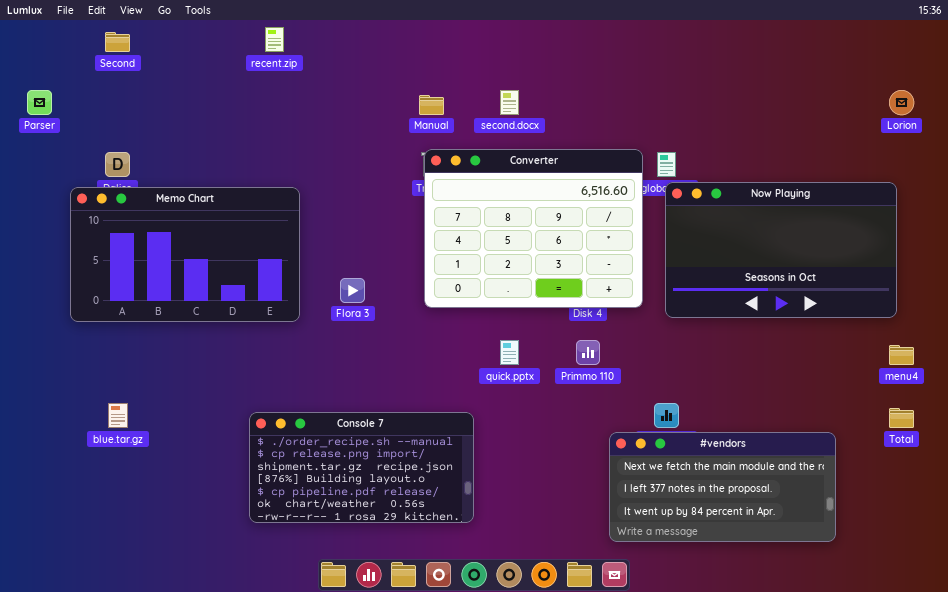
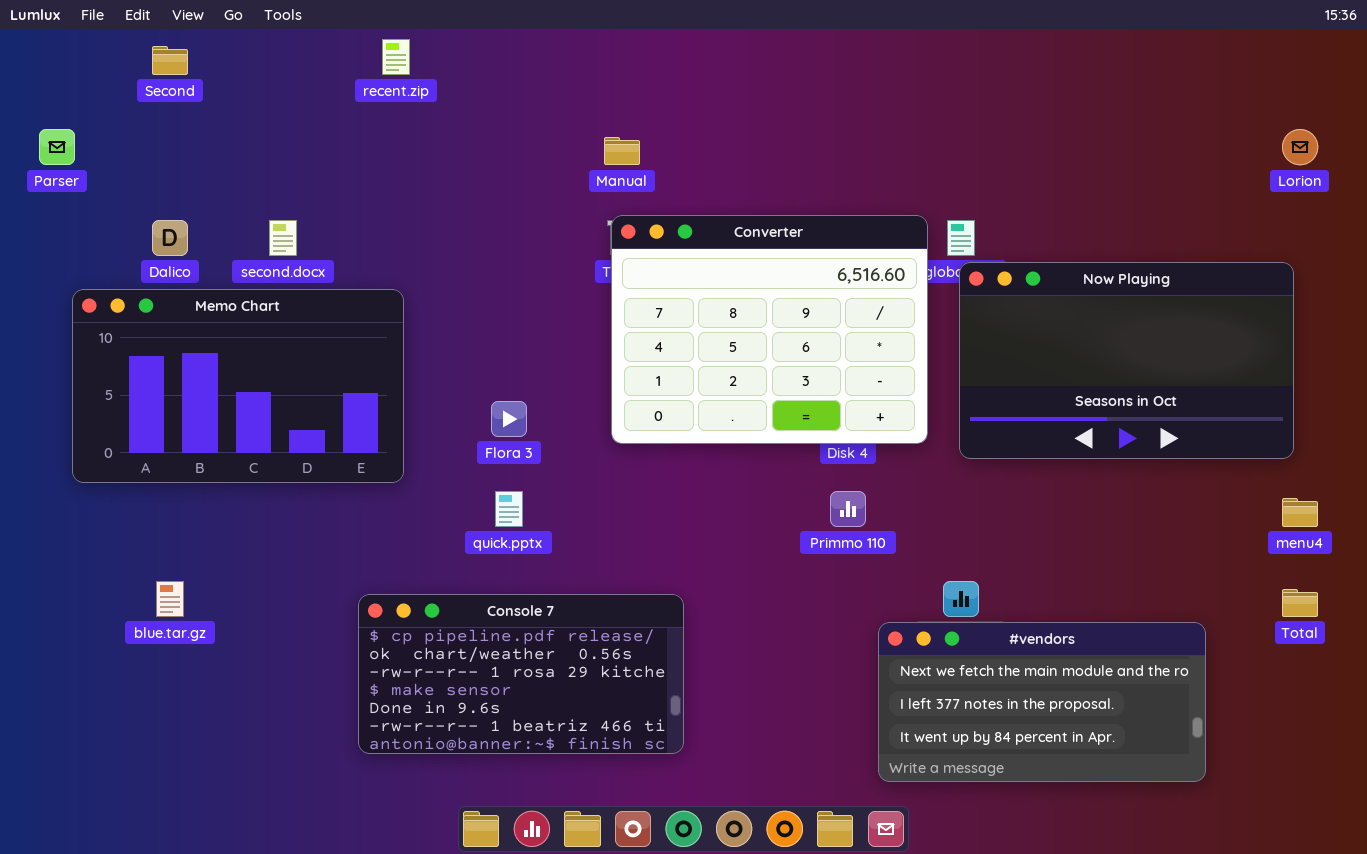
second.docx: [500,90,519,115] -> [269,220,297,256], moved
Memo Chart: [70,187,300,322] -> [72,289,404,483], moved
quick.pptx: [500,340,519,365] -> [495,491,523,527], moved
Console 7: [249,412,474,523] -> [358,594,684,754], scrolled down 4 rows

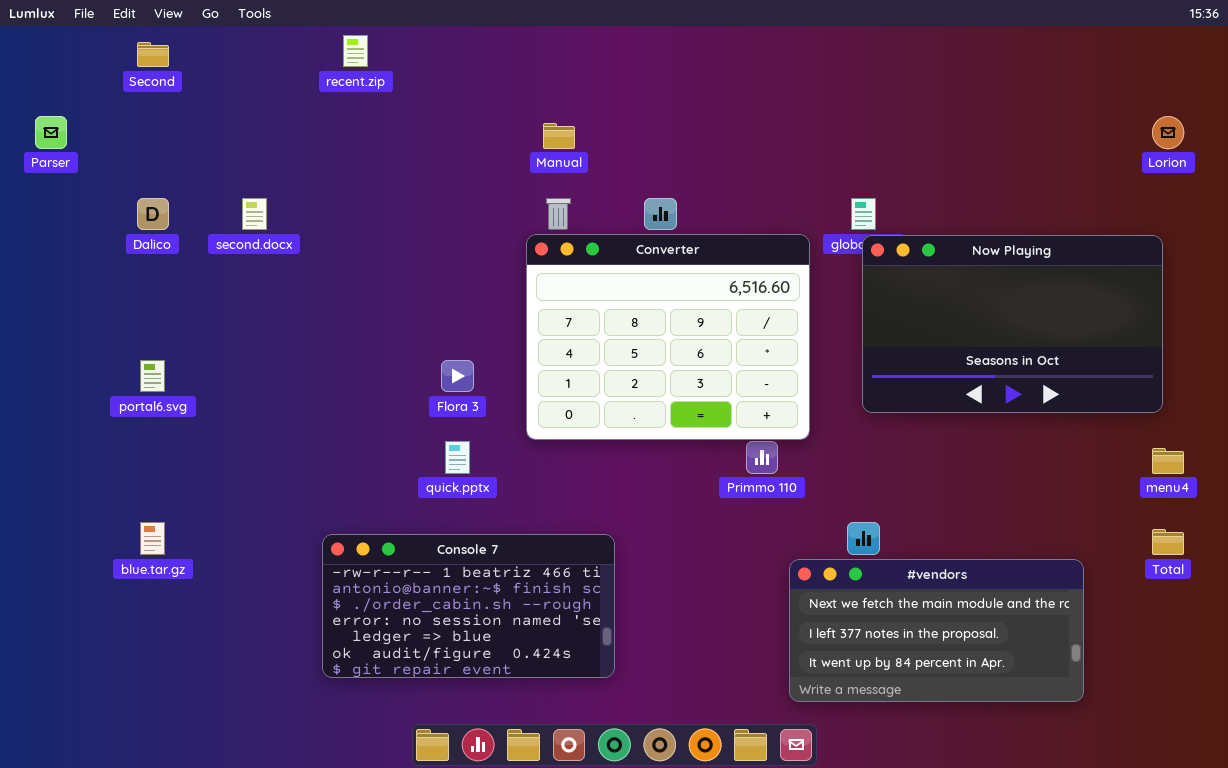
Converter: [611,215,928,444] -> [526,234,810,440], moved
Memo Chart: [72,289,404,483] -> none, closed
Console 7: [358,594,684,754] -> [322,534,615,678], scrolled down 5 rows

